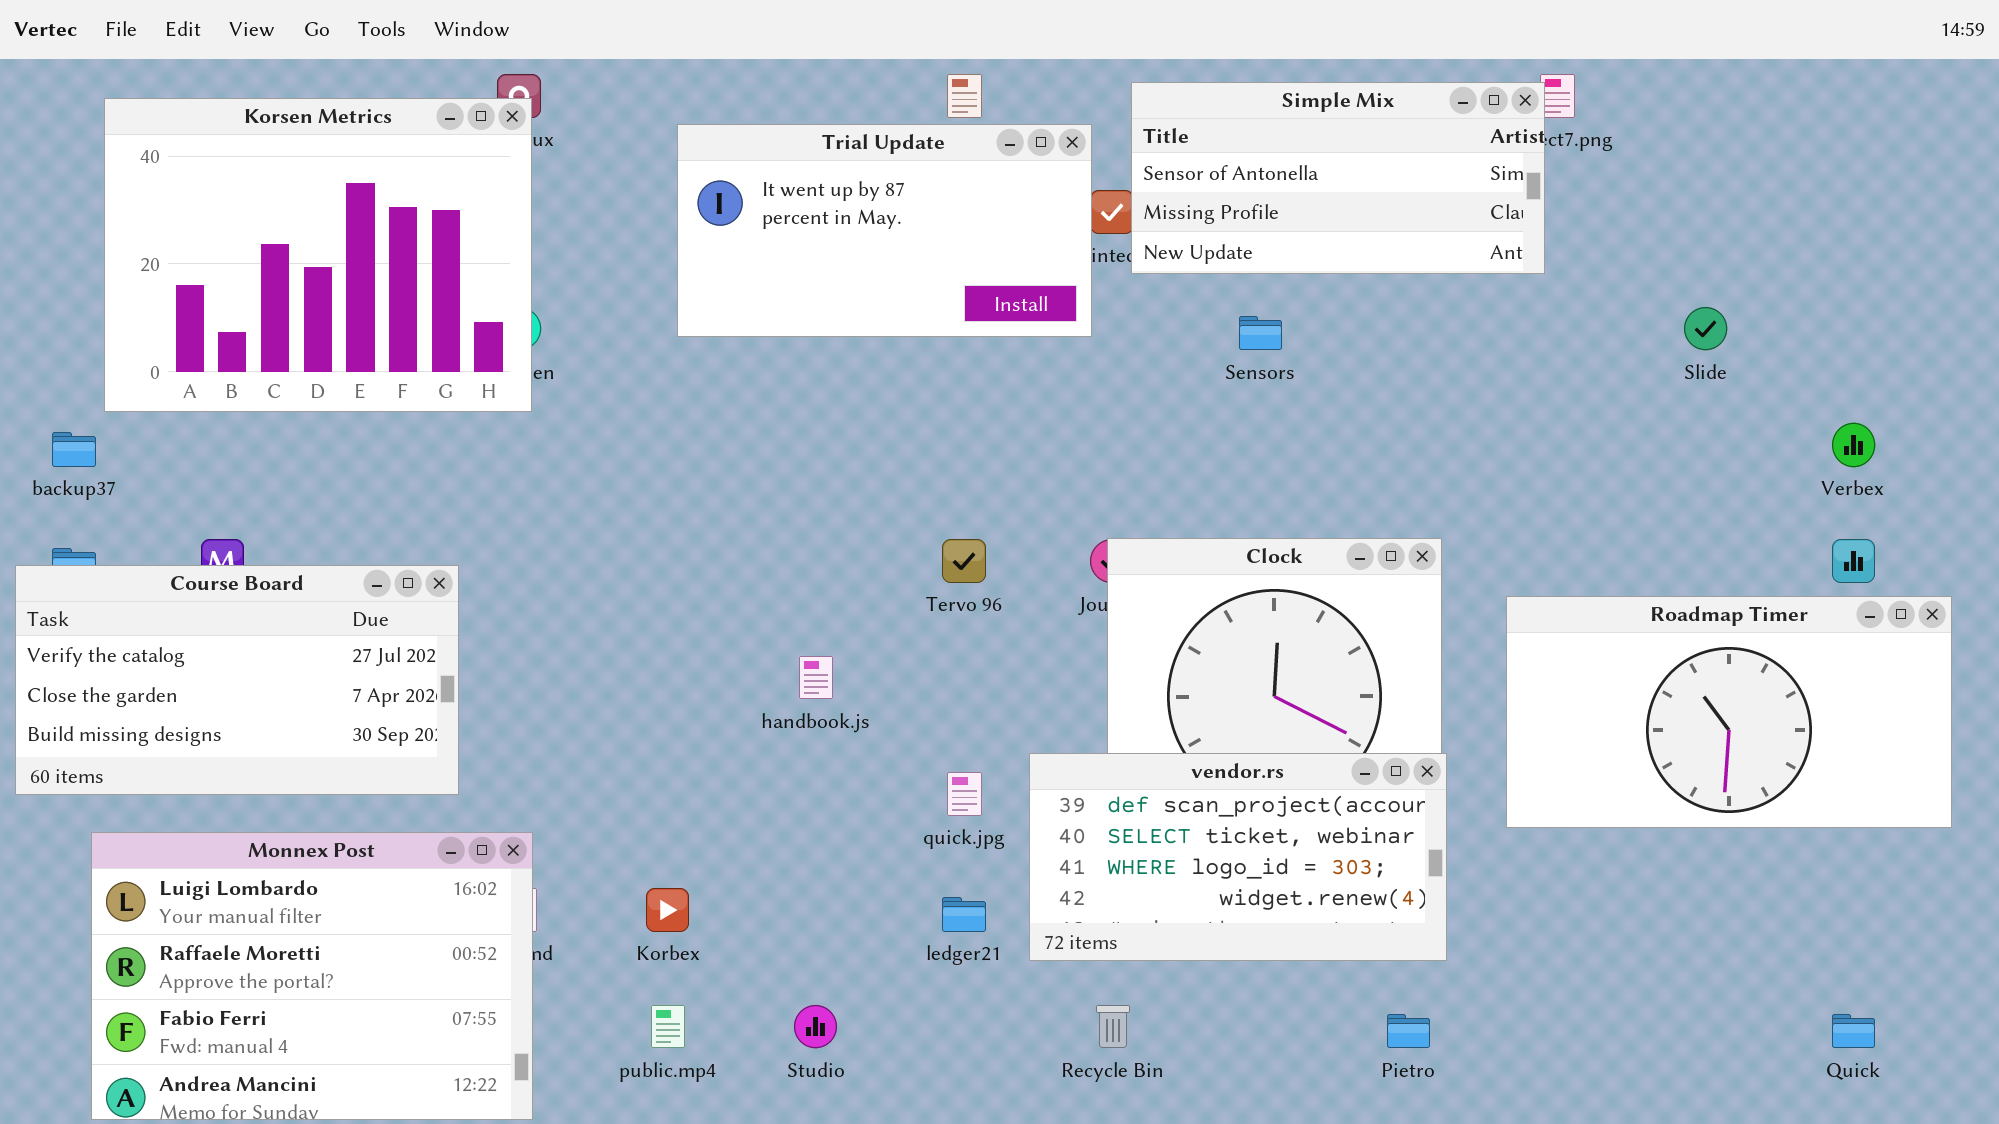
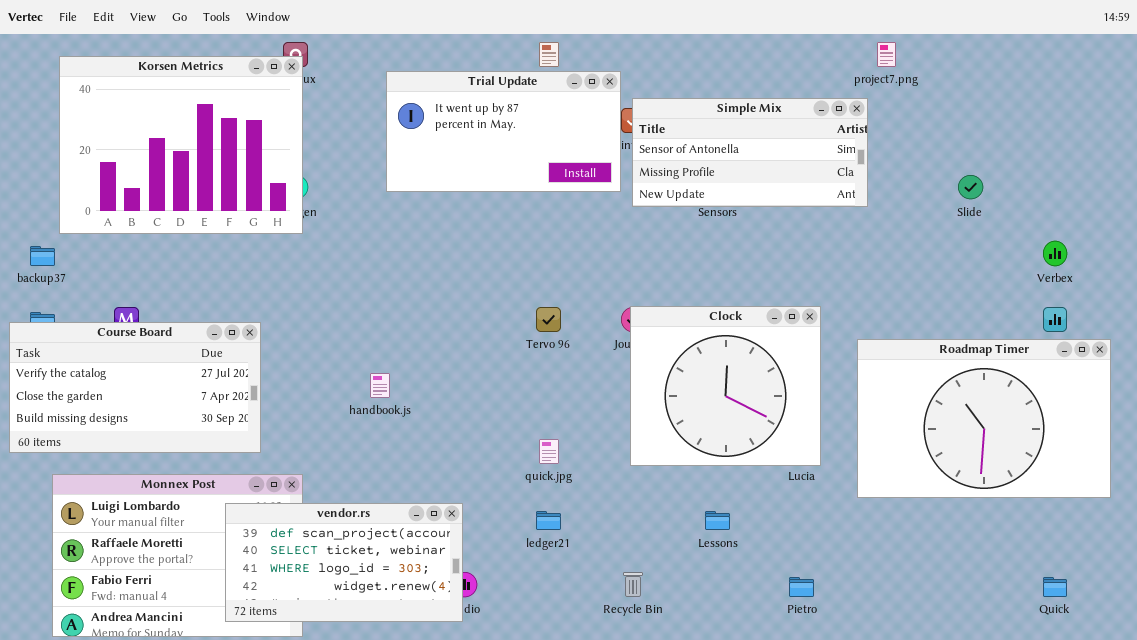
Simple Mix: [1131,82,1545,274] -> [632,98,868,207], moved
Roadmap Timer: [1506,596,1952,828] -> [857,339,1111,498], resized
handbook.js: [799,656,833,699] -> [370,373,390,398], moved
vendor.rs: [1029,753,1447,961] -> [225,503,463,622], moved

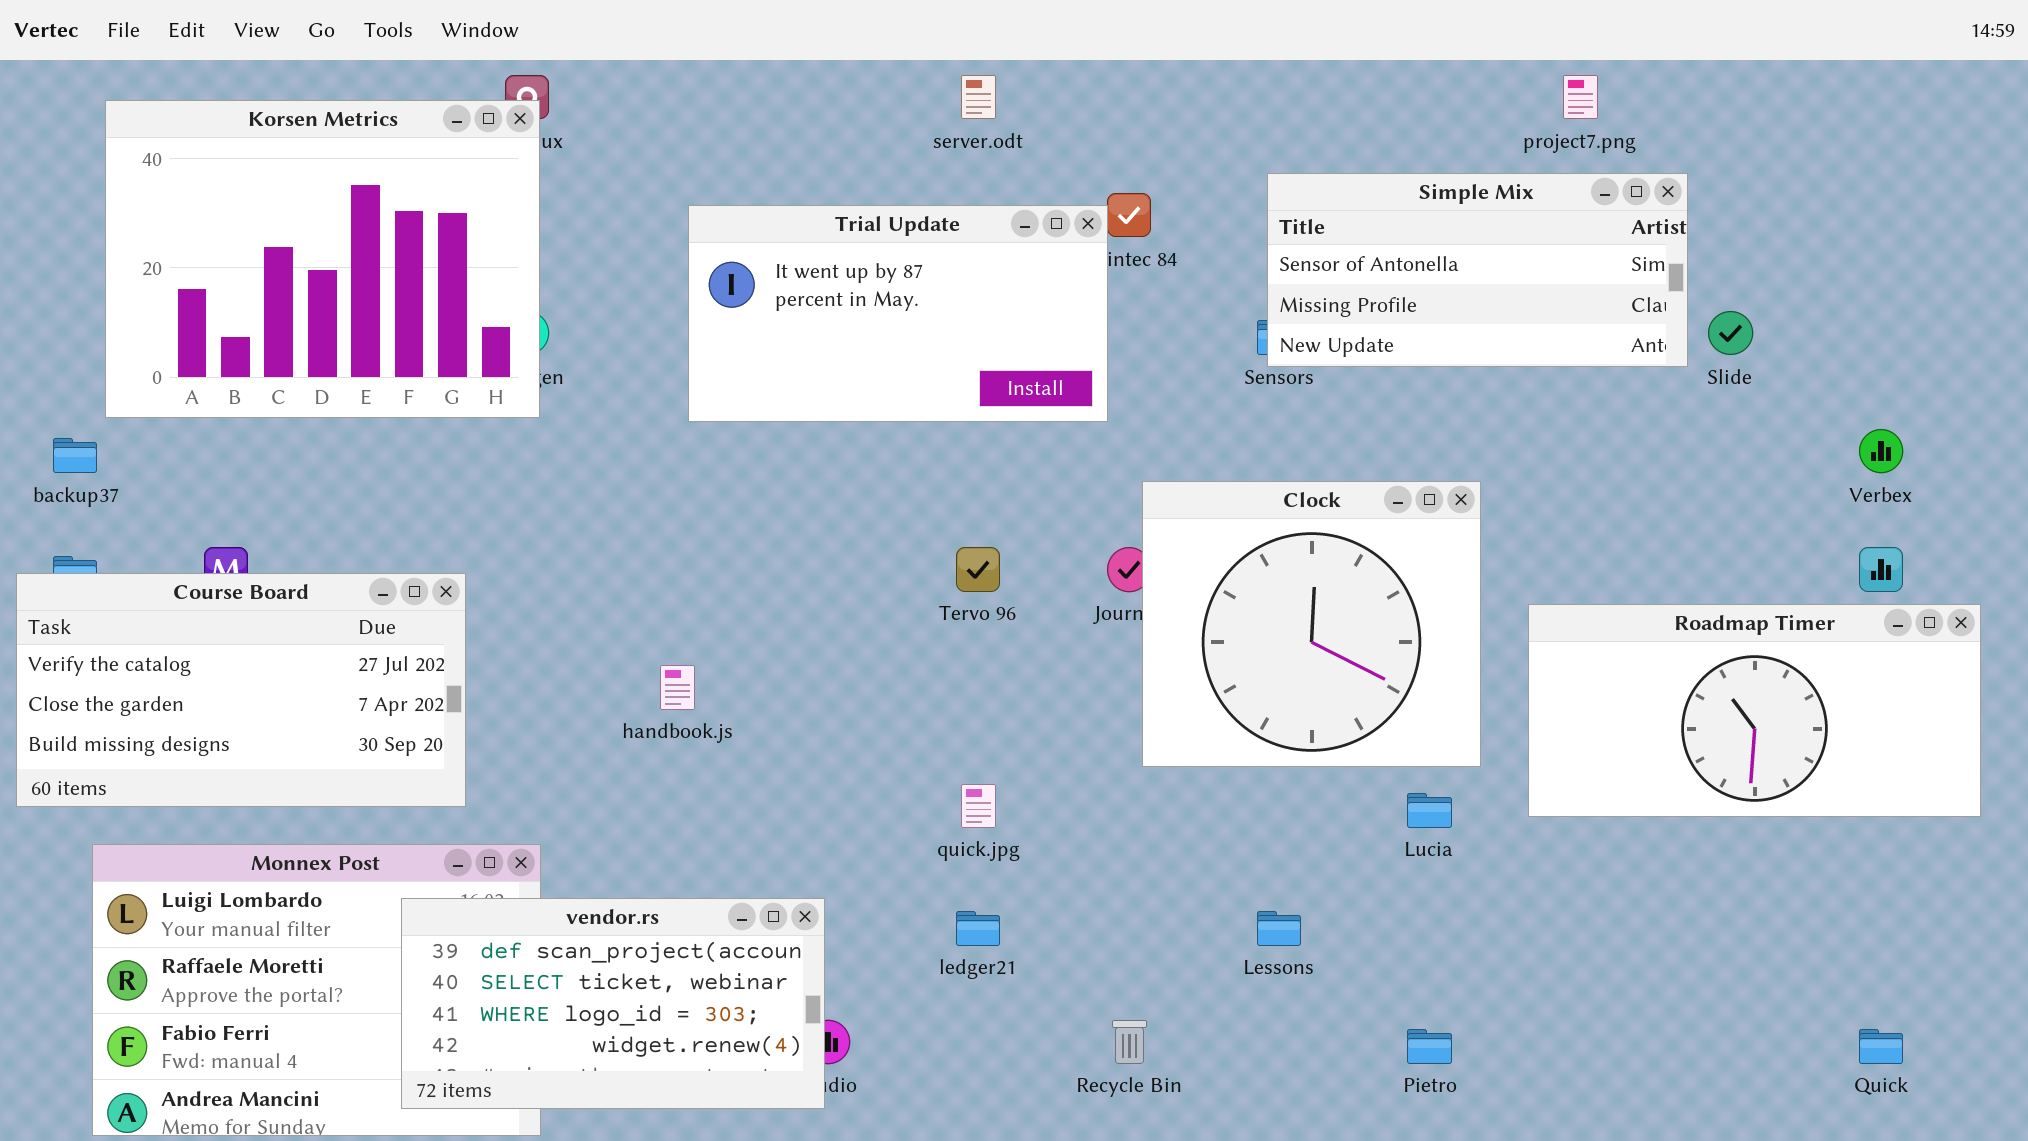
Trial Update: [386,71,621,192] -> [688,205,1108,422], moved
Simple Mix: [632,98,868,207] -> [1267,173,1688,367], moved
Clock: [630,306,821,466] -> [1142,481,1481,767], moved
Roadmap Timer: [857,339,1111,498] -> [1528,604,1981,817], resized

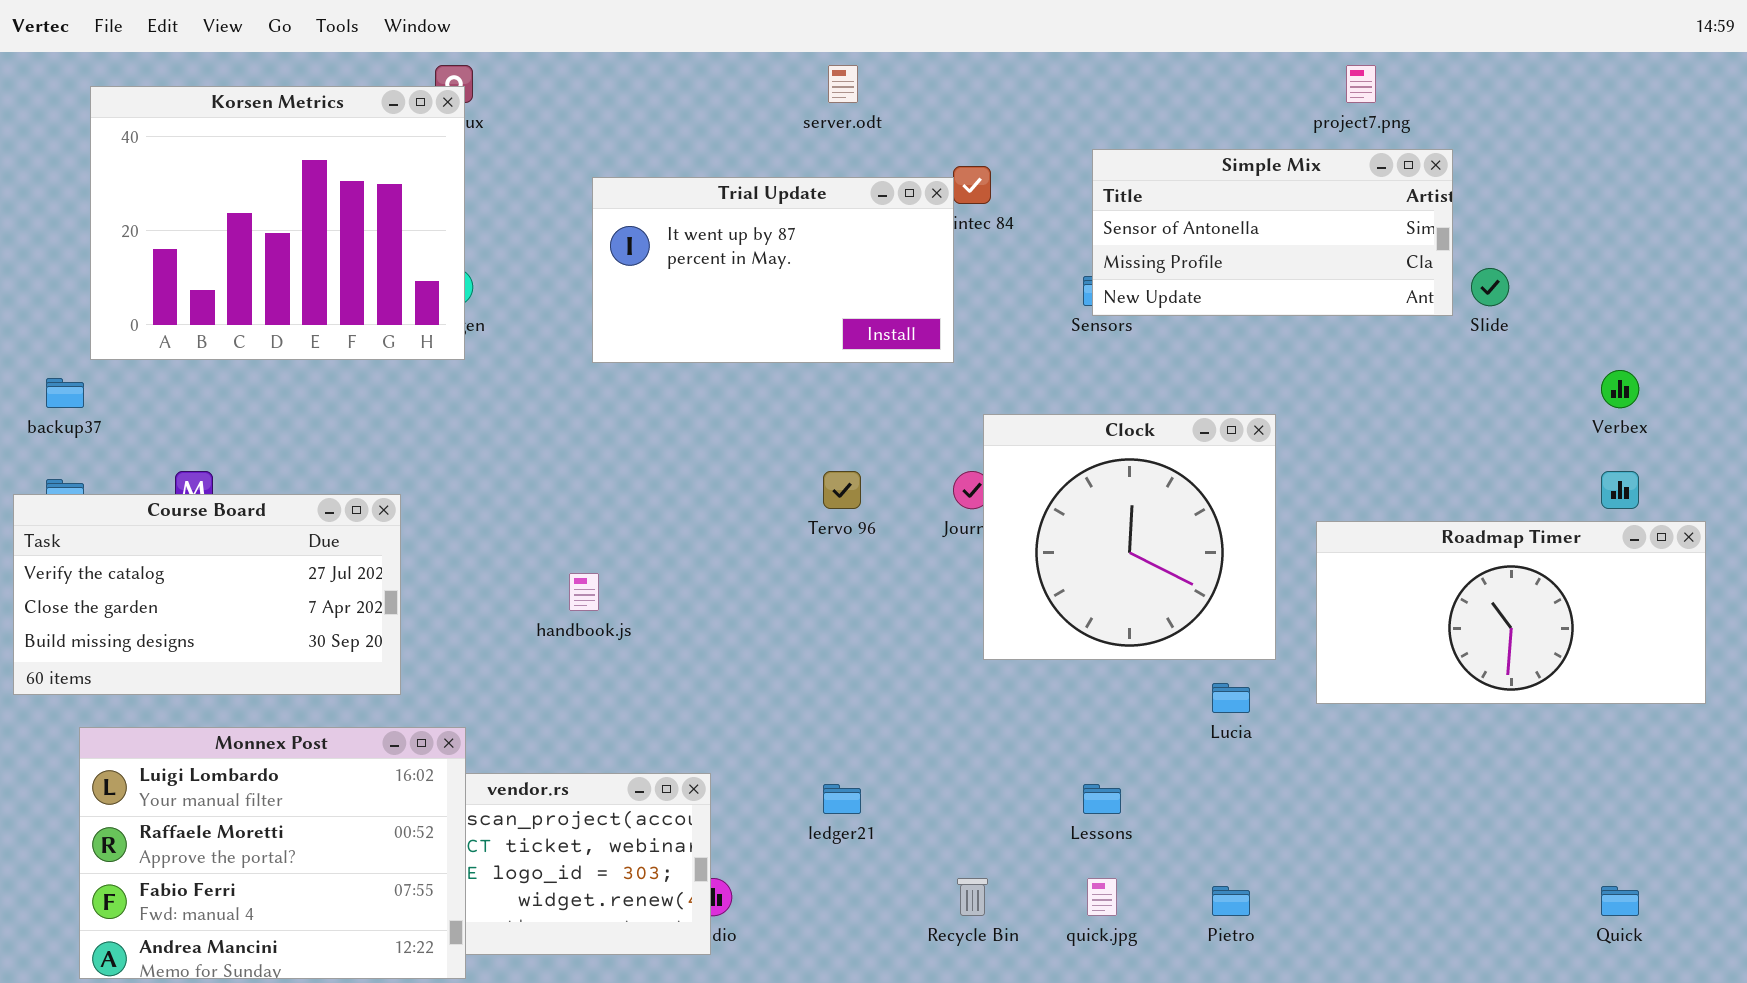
quick.jpg: [961,784,996,828] -> [1087,878,1117,916], moved
Monnex Post: [92,844,541,1136] -> [79,727,466,979], raised

